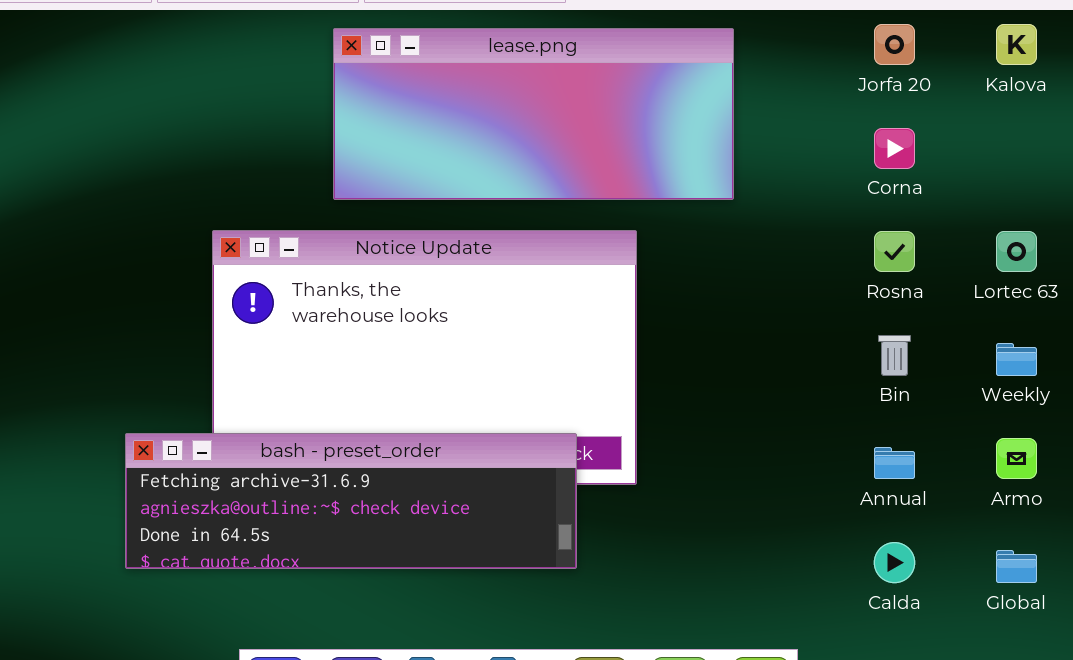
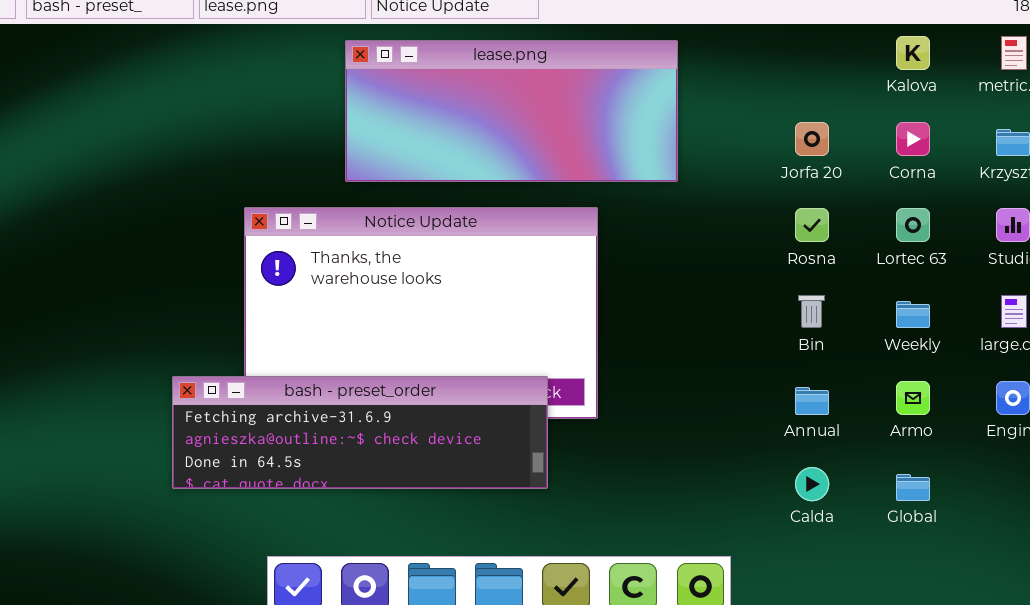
Jorfa 20: [874,24,915,65] -> [795,122,829,156], moved
Corna: [874,128,915,169] -> [896,122,930,156], moved

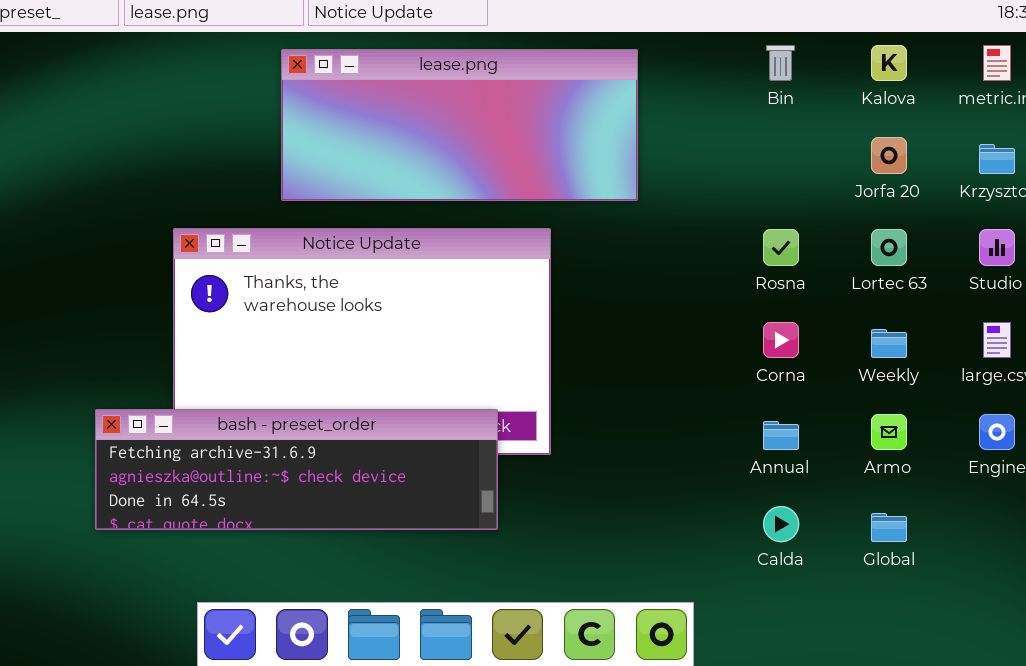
Jorfa 20: [795,122,829,156] -> [871,137,907,174], moved
Corna: [896,122,930,156] -> [763,322,799,358], moved
Bin: [798,295,825,328] -> [766,45,795,81], moved

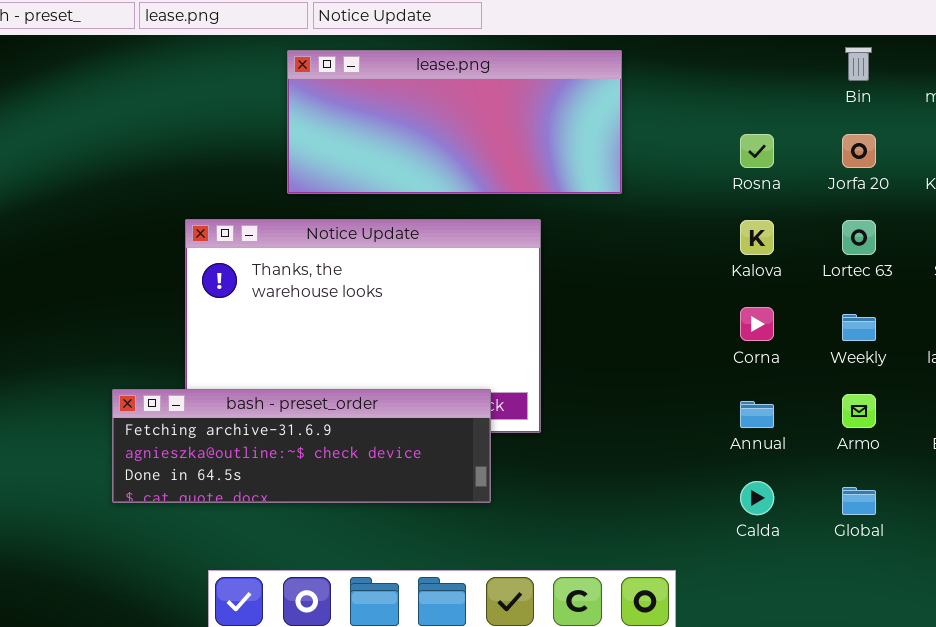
Bin: [766,45,795,81] -> [845,47,872,81], moved
Kalova: [871,45,907,81] -> [740,220,774,255], moved
Rosna: [763,229,799,266] -> [740,134,774,168], moved

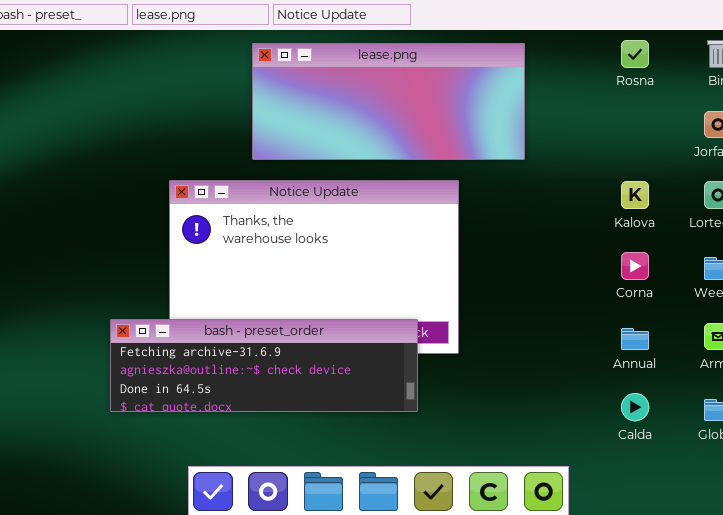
Rosna: [740,134,774,168] -> [621,40,649,68], moved

